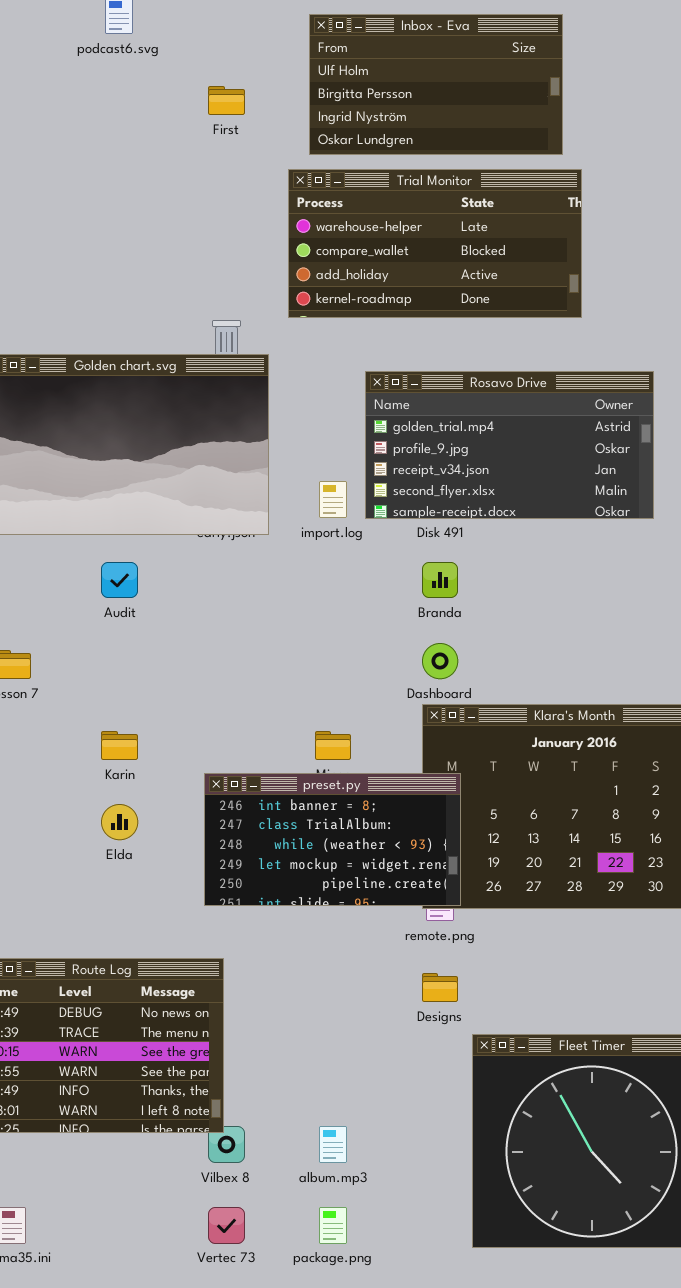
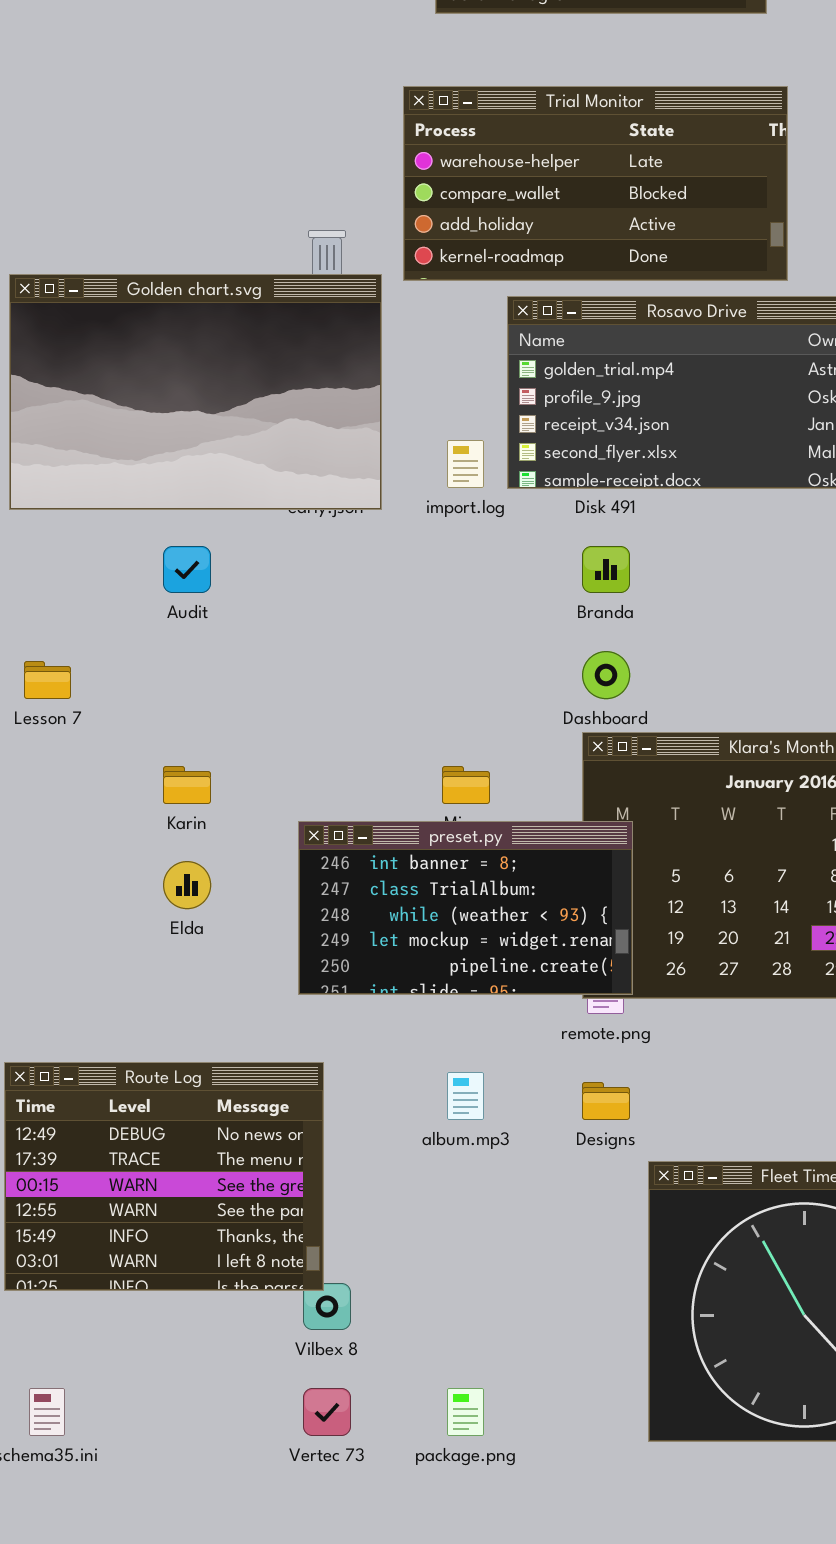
Trial Monitor: [288,169,582,318] -> [403,86,788,281], moved
album.mp3: [319,1126,347,1163] -> [447,1072,484,1120], moved

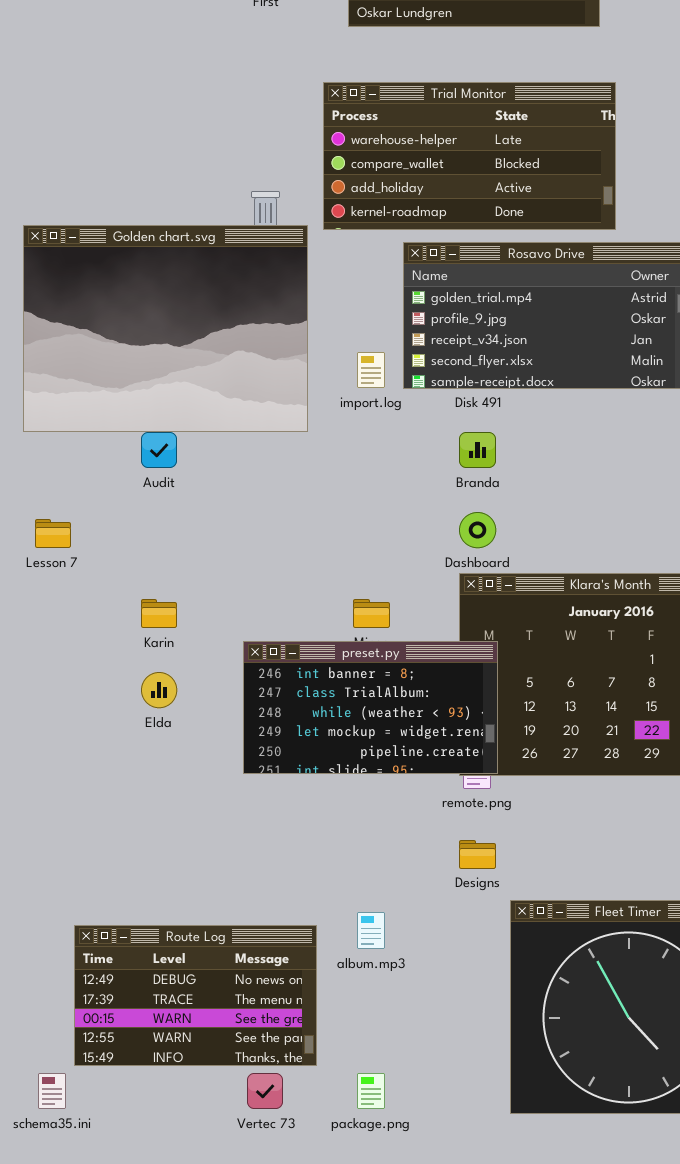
Golden chart.svg: [9,274,382,510] -> [23,225,308,432], resized
Route Log: [4,1062,324,1291] -> [74,925,317,1066], moved, resized
album.mp3: [447,1072,484,1120] -> [357,912,385,949], moved

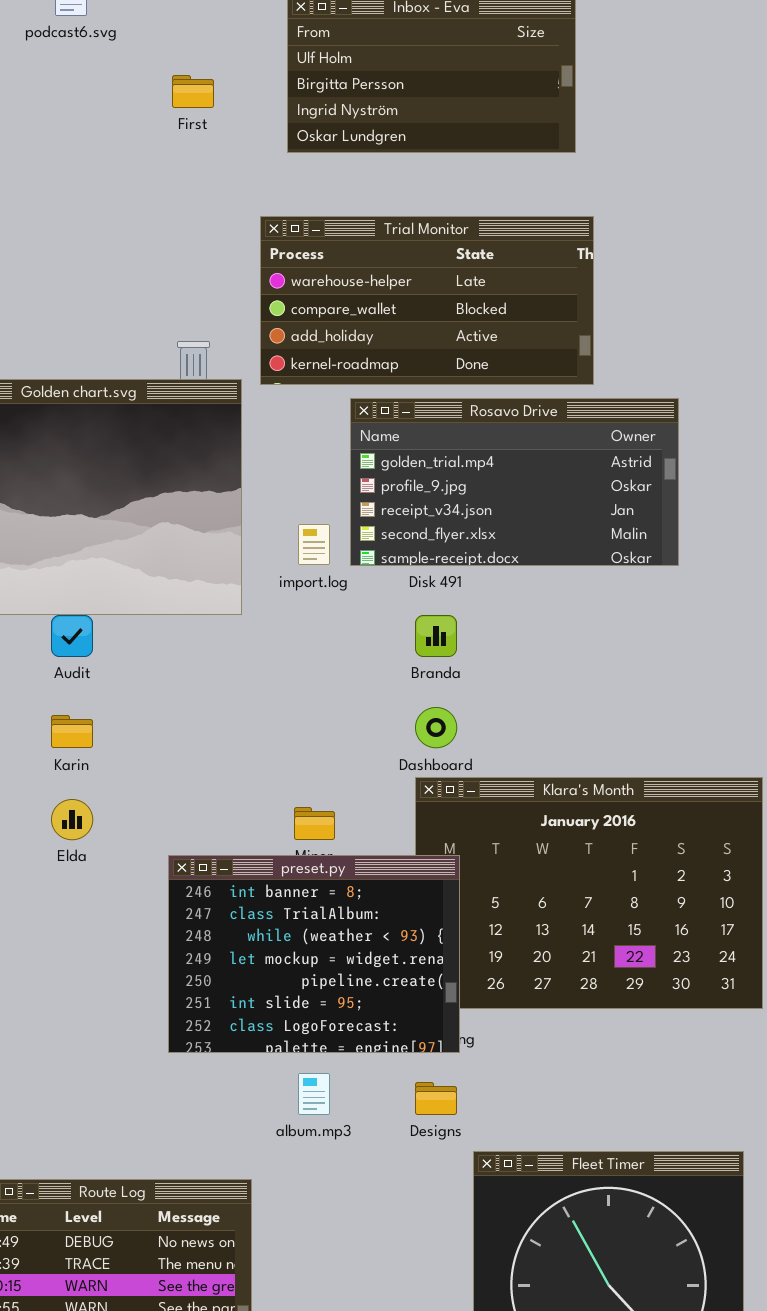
Karin: [141,599,177,628] -> [51,715,93,748], moved
preset.py: [243,641,498,774] -> [168,855,460,1053], resized
Elda: [141,672,177,708] -> [51,799,93,840], moved
album.mp3: [357,912,385,949] -> [298,1073,330,1115], moved

